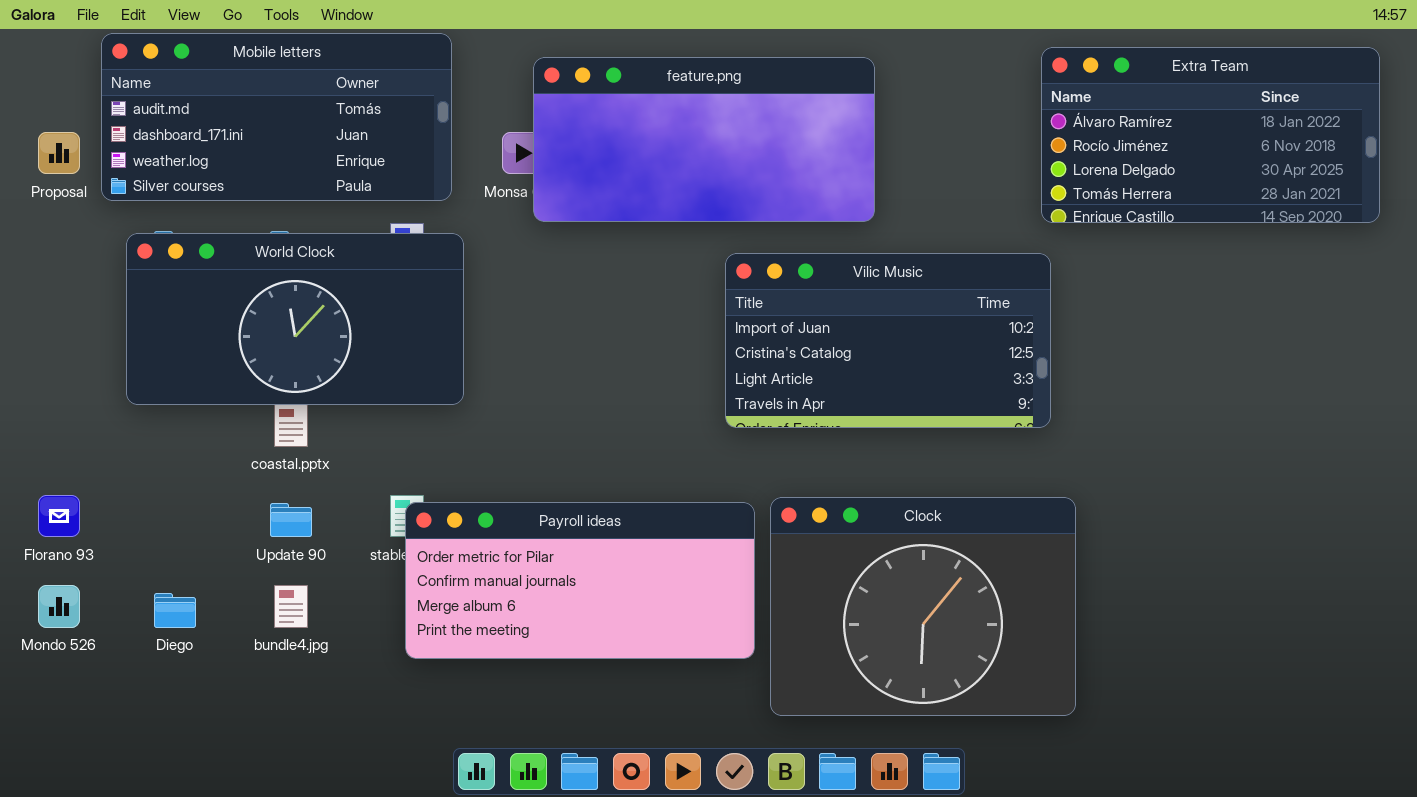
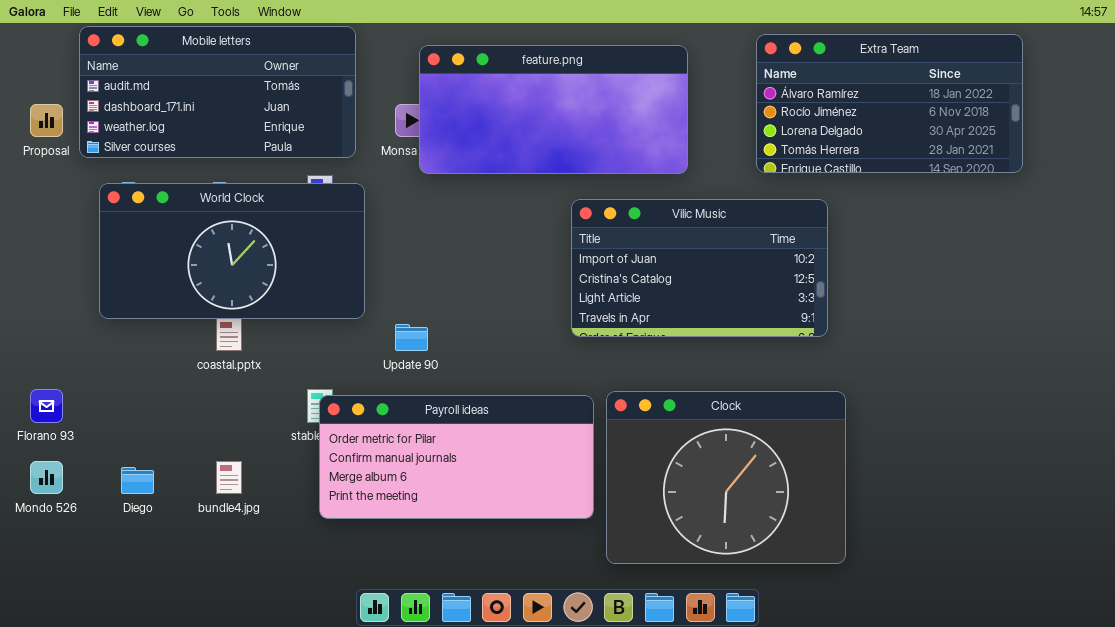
Extra Team: [1041,47,1380,223] -> [756,34,1023,173], moved
Update 90: [270,503,312,537] -> [395,324,428,351], moved

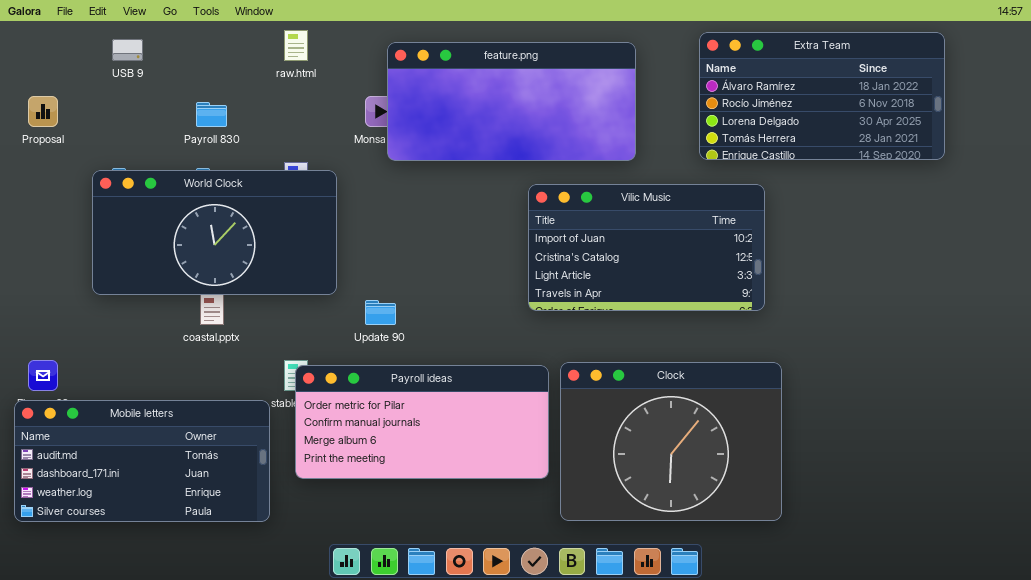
Mobile letters: [79,26,356,158] -> [14,400,270,522], moved

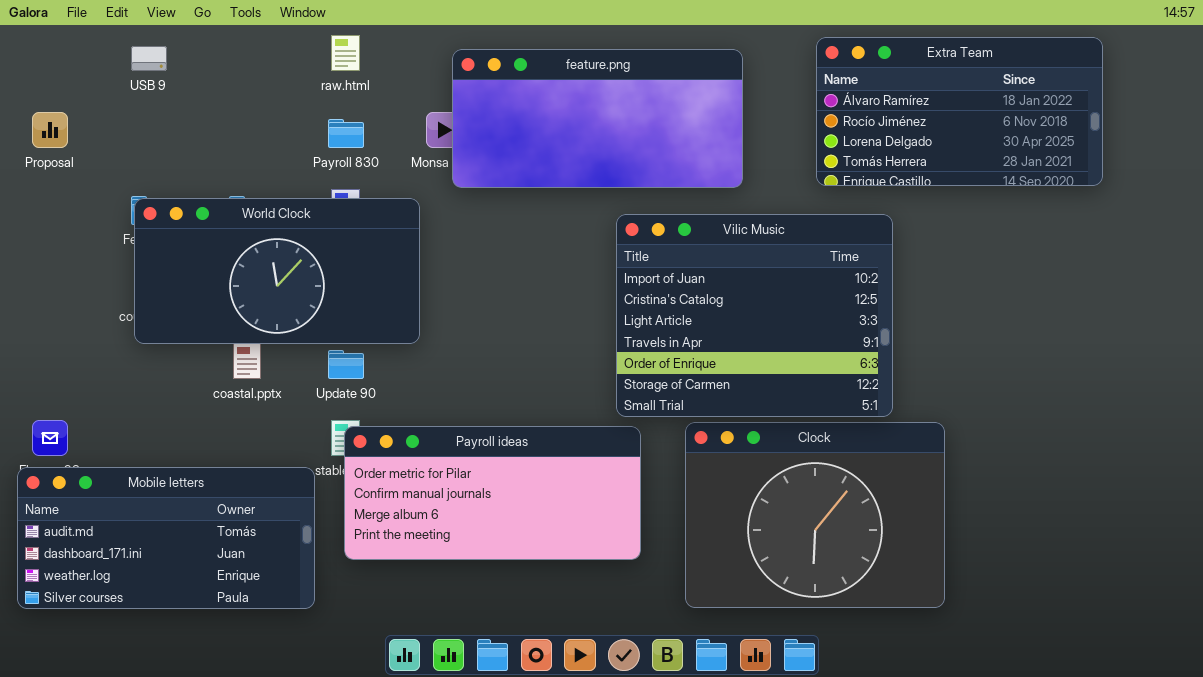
Payroll 830: [196,102,227,127] -> [328,119,364,148], moved
World Clock: [92,170,337,295] -> [134,198,420,344], moved
Vilic Music: [528,184,765,311] -> [616,214,893,417], resized
Update 90: [365,300,396,325] -> [328,350,364,379], moved
Clock: [560,362,782,521] -> [685,422,945,608], moved

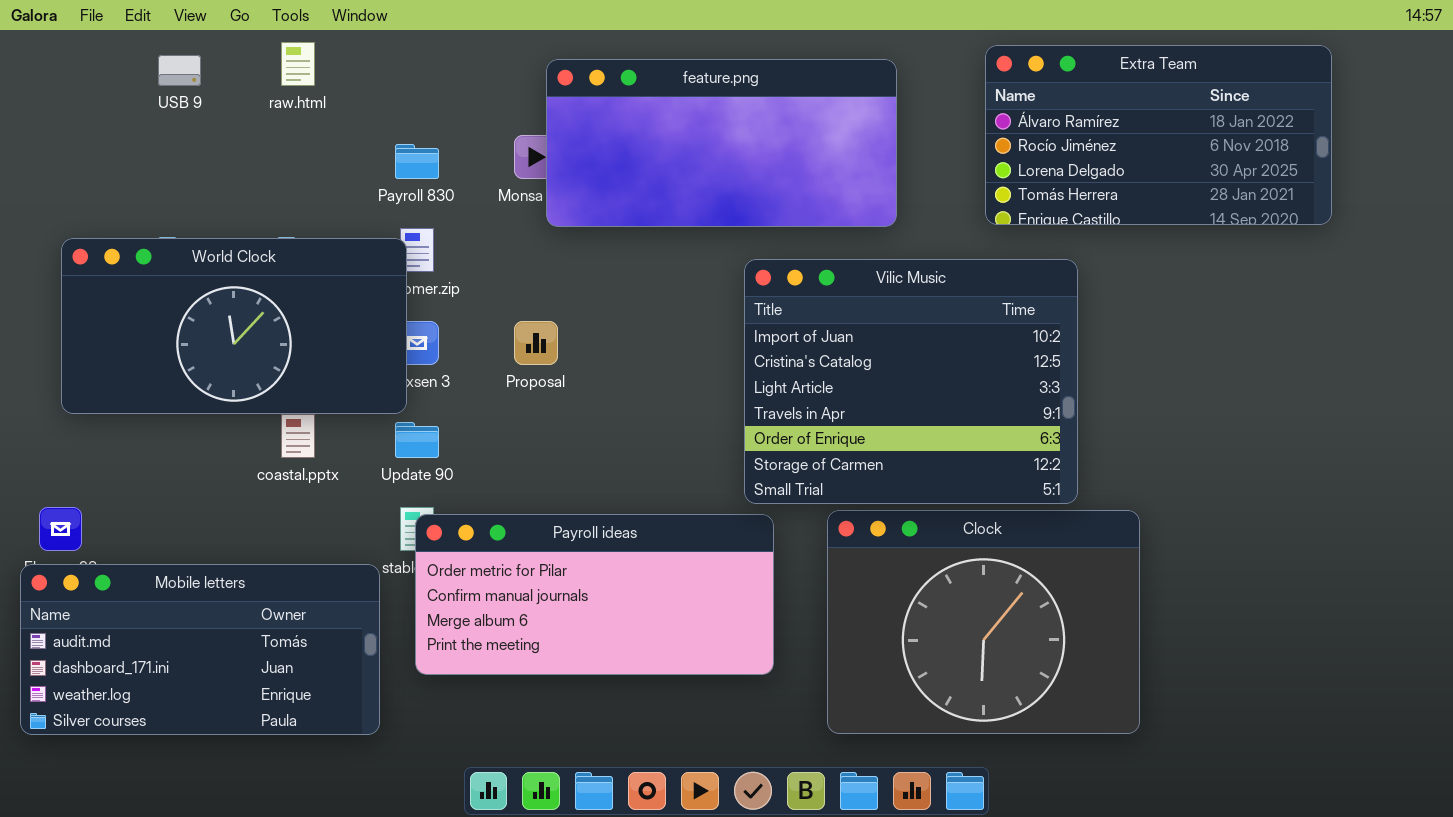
raw.html: [331,35,360,71] -> [281,42,315,86], moved
Proposal: [32,112,68,148] -> [514,321,558,365], moved
World Clock: [134,198,420,344] -> [61,238,407,414], moved

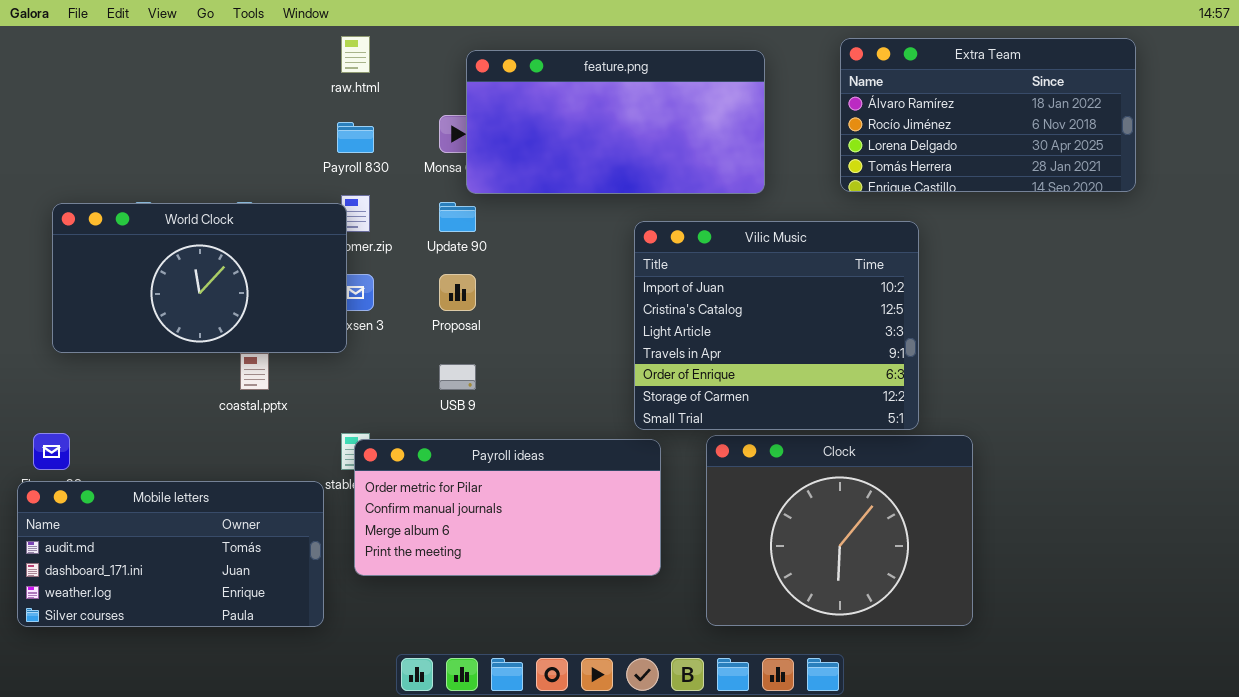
raw.html: [281,42,315,86] -> [341,36,370,73], moved
USB 9: [158,55,201,86] -> [439,364,476,390], moved
Update 90: [395,422,439,458] -> [439,202,476,232], moved

